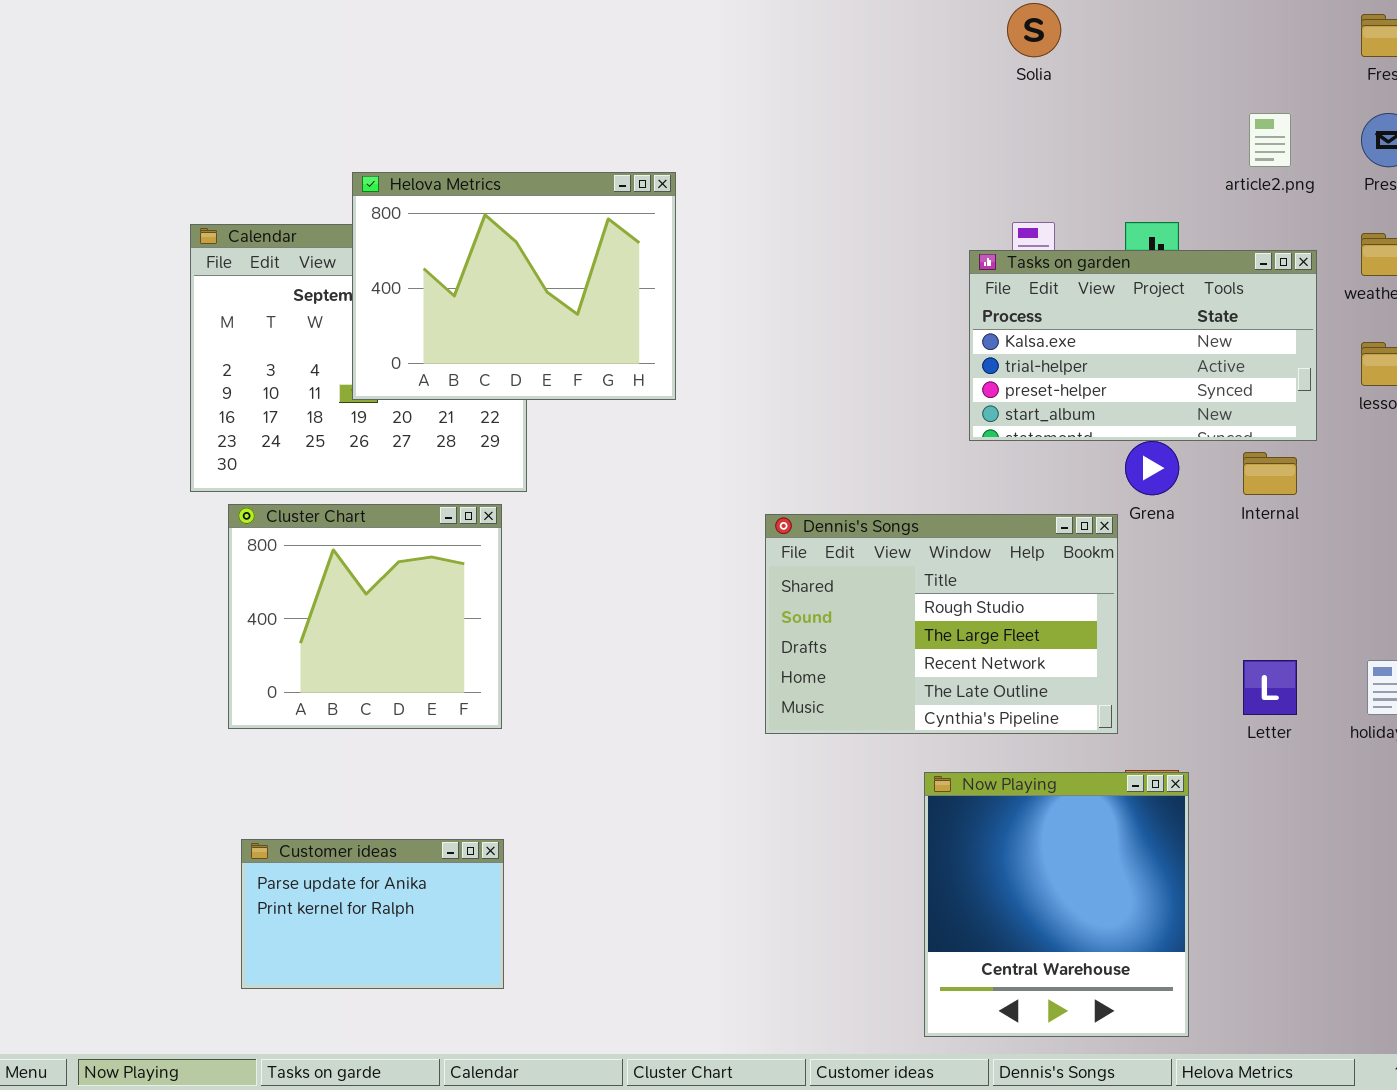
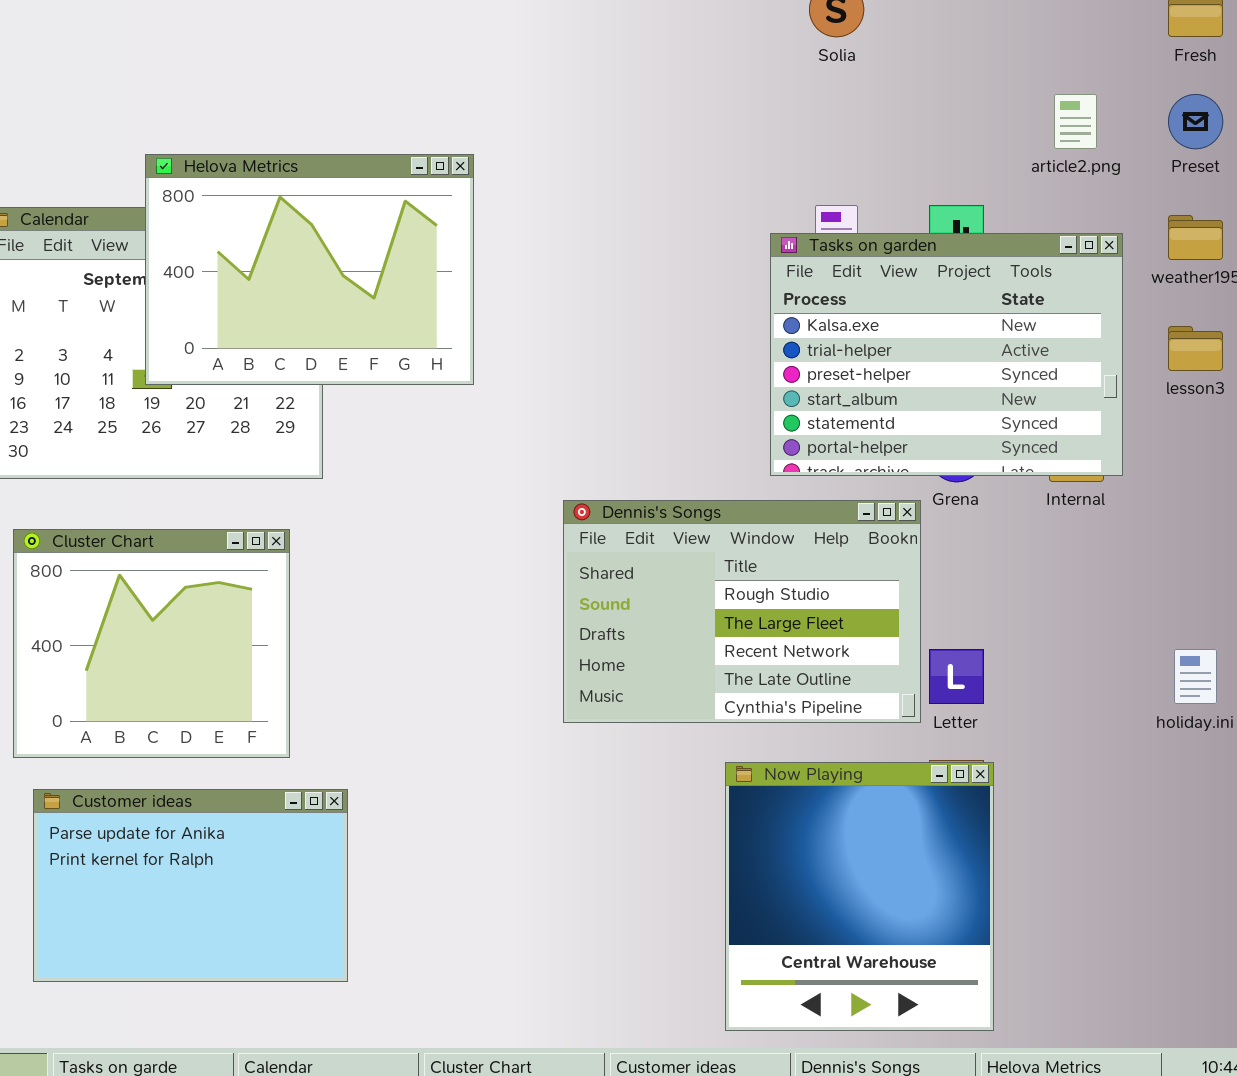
Tasks on garden: [969,250,1317,441] -> [770,233,1123,476], resized
Cluster Chart: [228,504,502,729] -> [13,529,290,758], moved
Letter: [1243,660,1297,715] -> [929,649,984,704], moved
Customer ideas: [241,839,504,989] -> [33,789,348,982], resized

